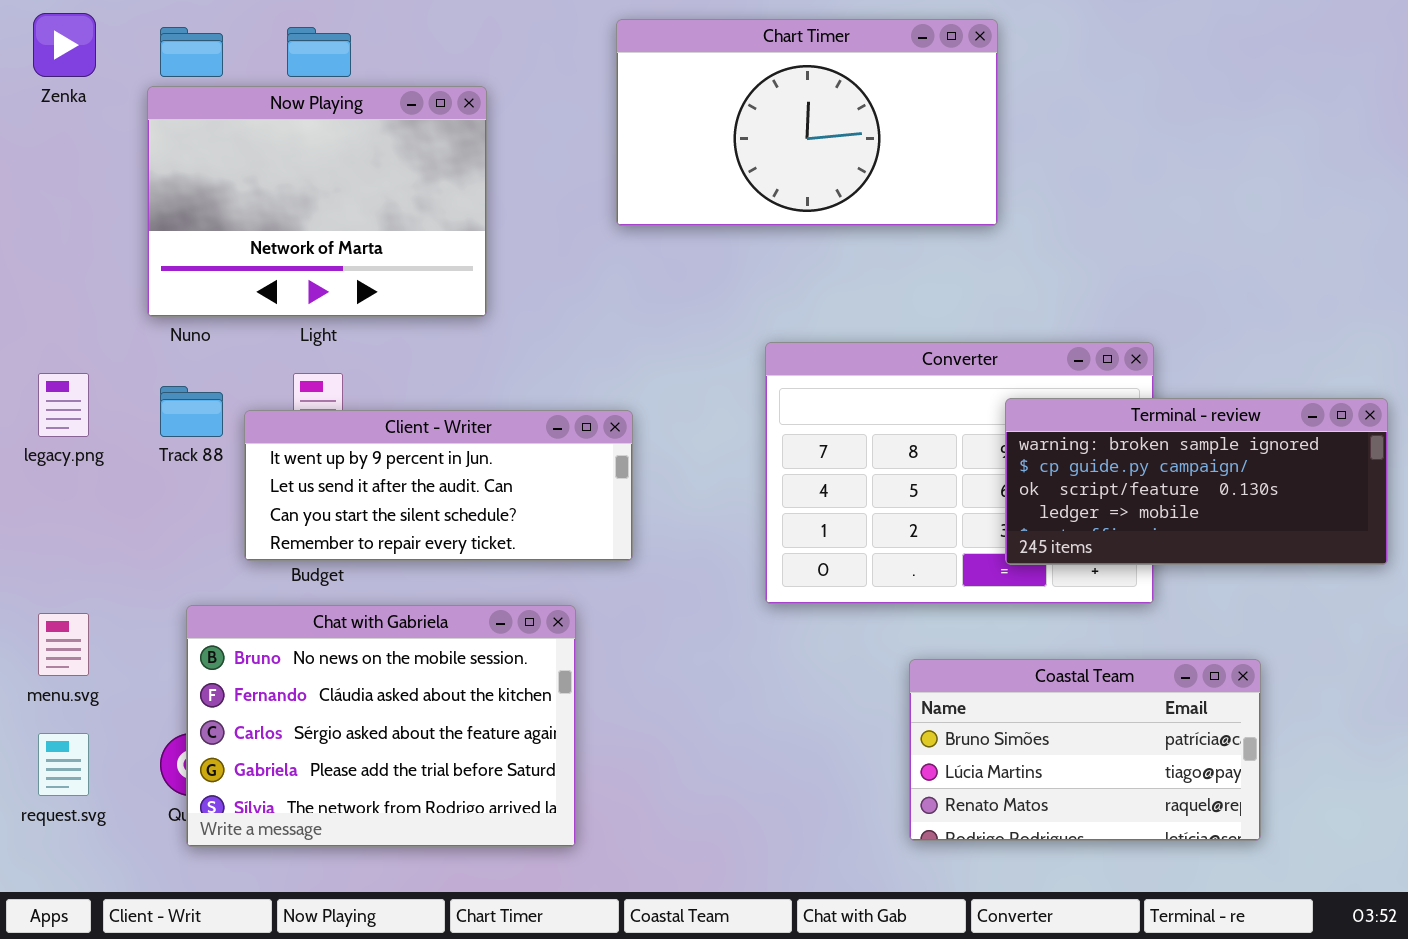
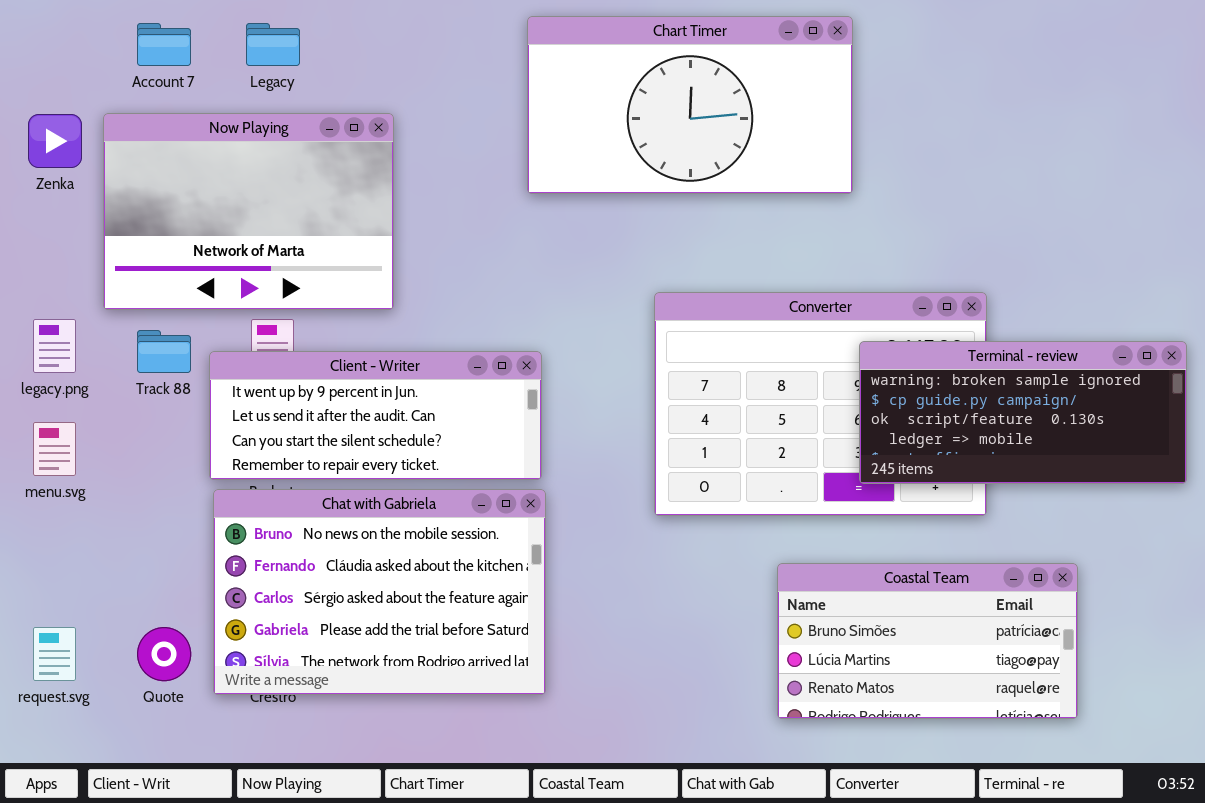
Zenka: [33,13,96,77] -> [28,114,82,168], moved
Now Playing: [147,86,487,317] -> [103,113,394,310], moved
Chat with Gabriela: [186,605,576,847] -> [213,489,546,695], moved
menu.svg: [38,613,89,676] -> [33,422,76,476], moved

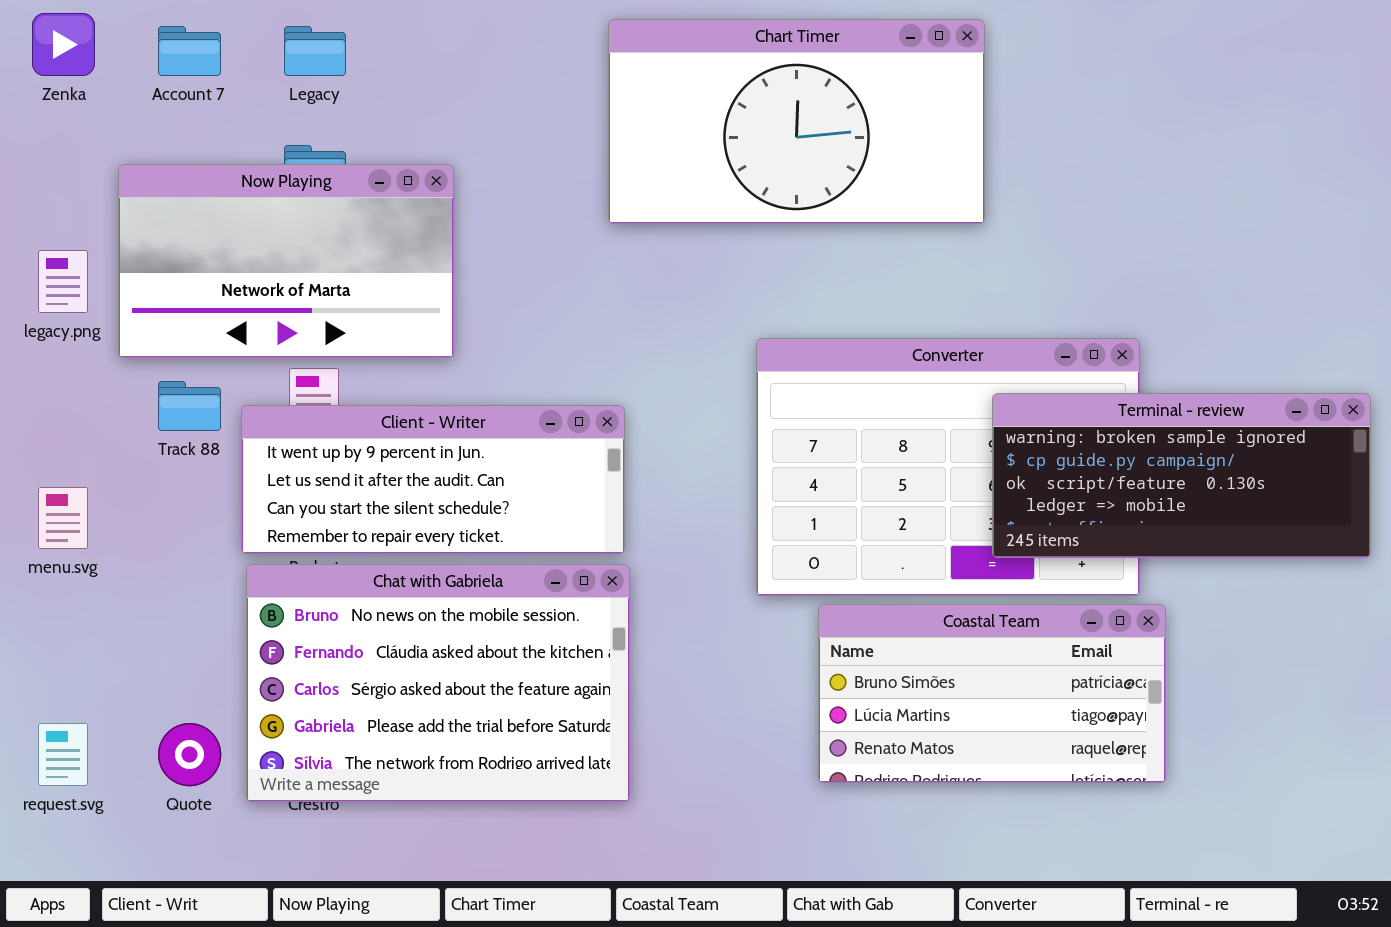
Now Playing: [103,113,394,310] -> [118,164,454,358], resized
Zenka: [28,114,82,168] -> [32,13,95,76], moved
legacy.png: [33,319,76,373] -> [38,250,88,313], moved
Coastal Team: [777,563,1078,719] -> [818,604,1166,783], moved

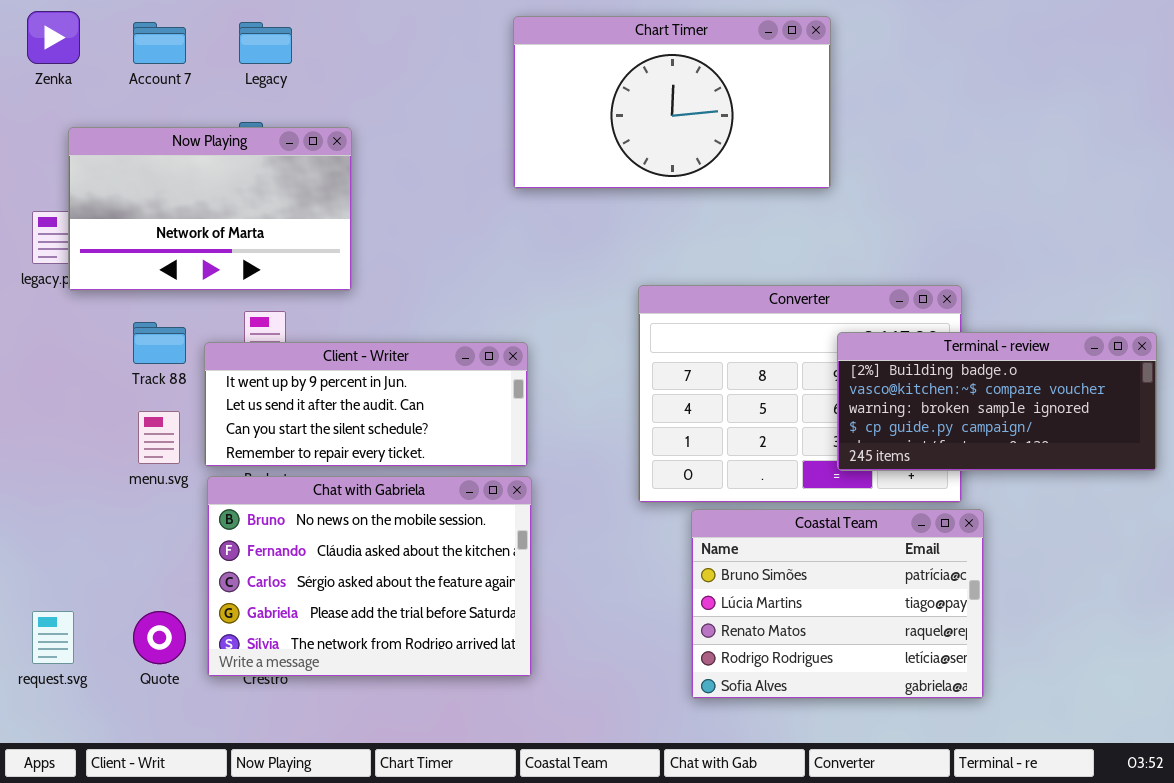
Now Playing: [118,164,454,358] -> [68,127,352,291], moved
Terminal - review: [992,393,1371,558] -> [837,332,1157,471], scrolled up 2 rows
menu.svg: [38,487,88,549] -> [138,411,180,464], moved
Coastal Team: [818,604,1166,783] -> [691,509,984,699], resized

